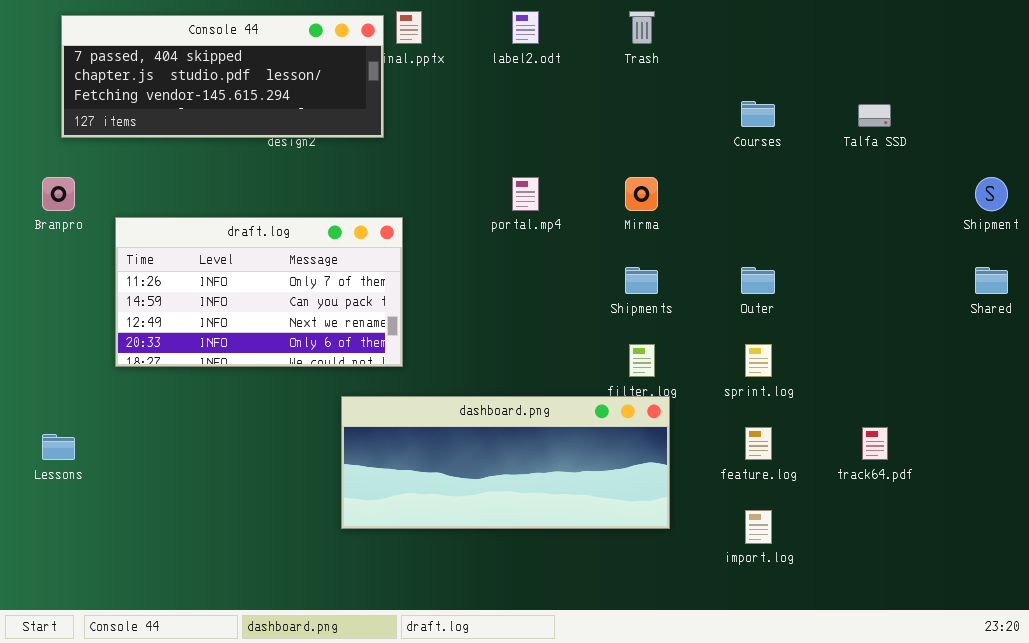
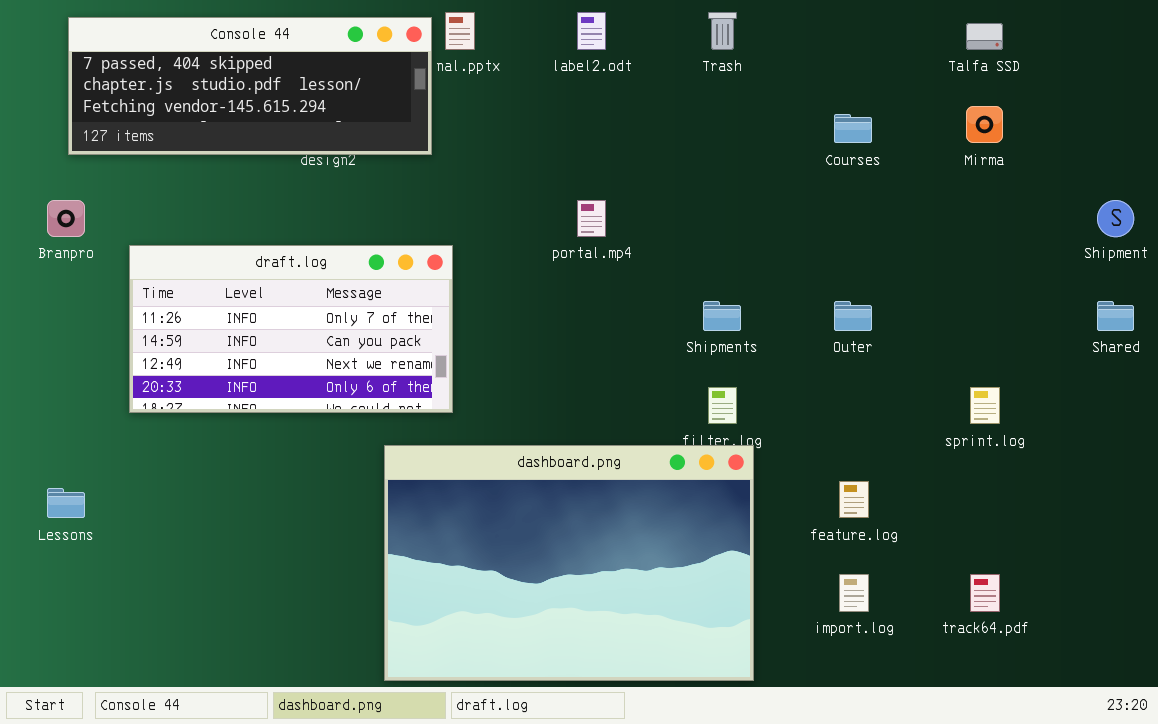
Talfa SSD: [858,104,891,127] -> [966,23,1003,50], moved
Mirma: [625,177,658,211] -> [966,106,1003,143], moved
sprint.log: [745,344,772,377] -> [970,387,1000,424], moved
dashboard.png: [341,396,670,529] -> [384,445,754,681], resized
track64.pdf: [862,427,888,460] -> [970,574,1000,612], moved

